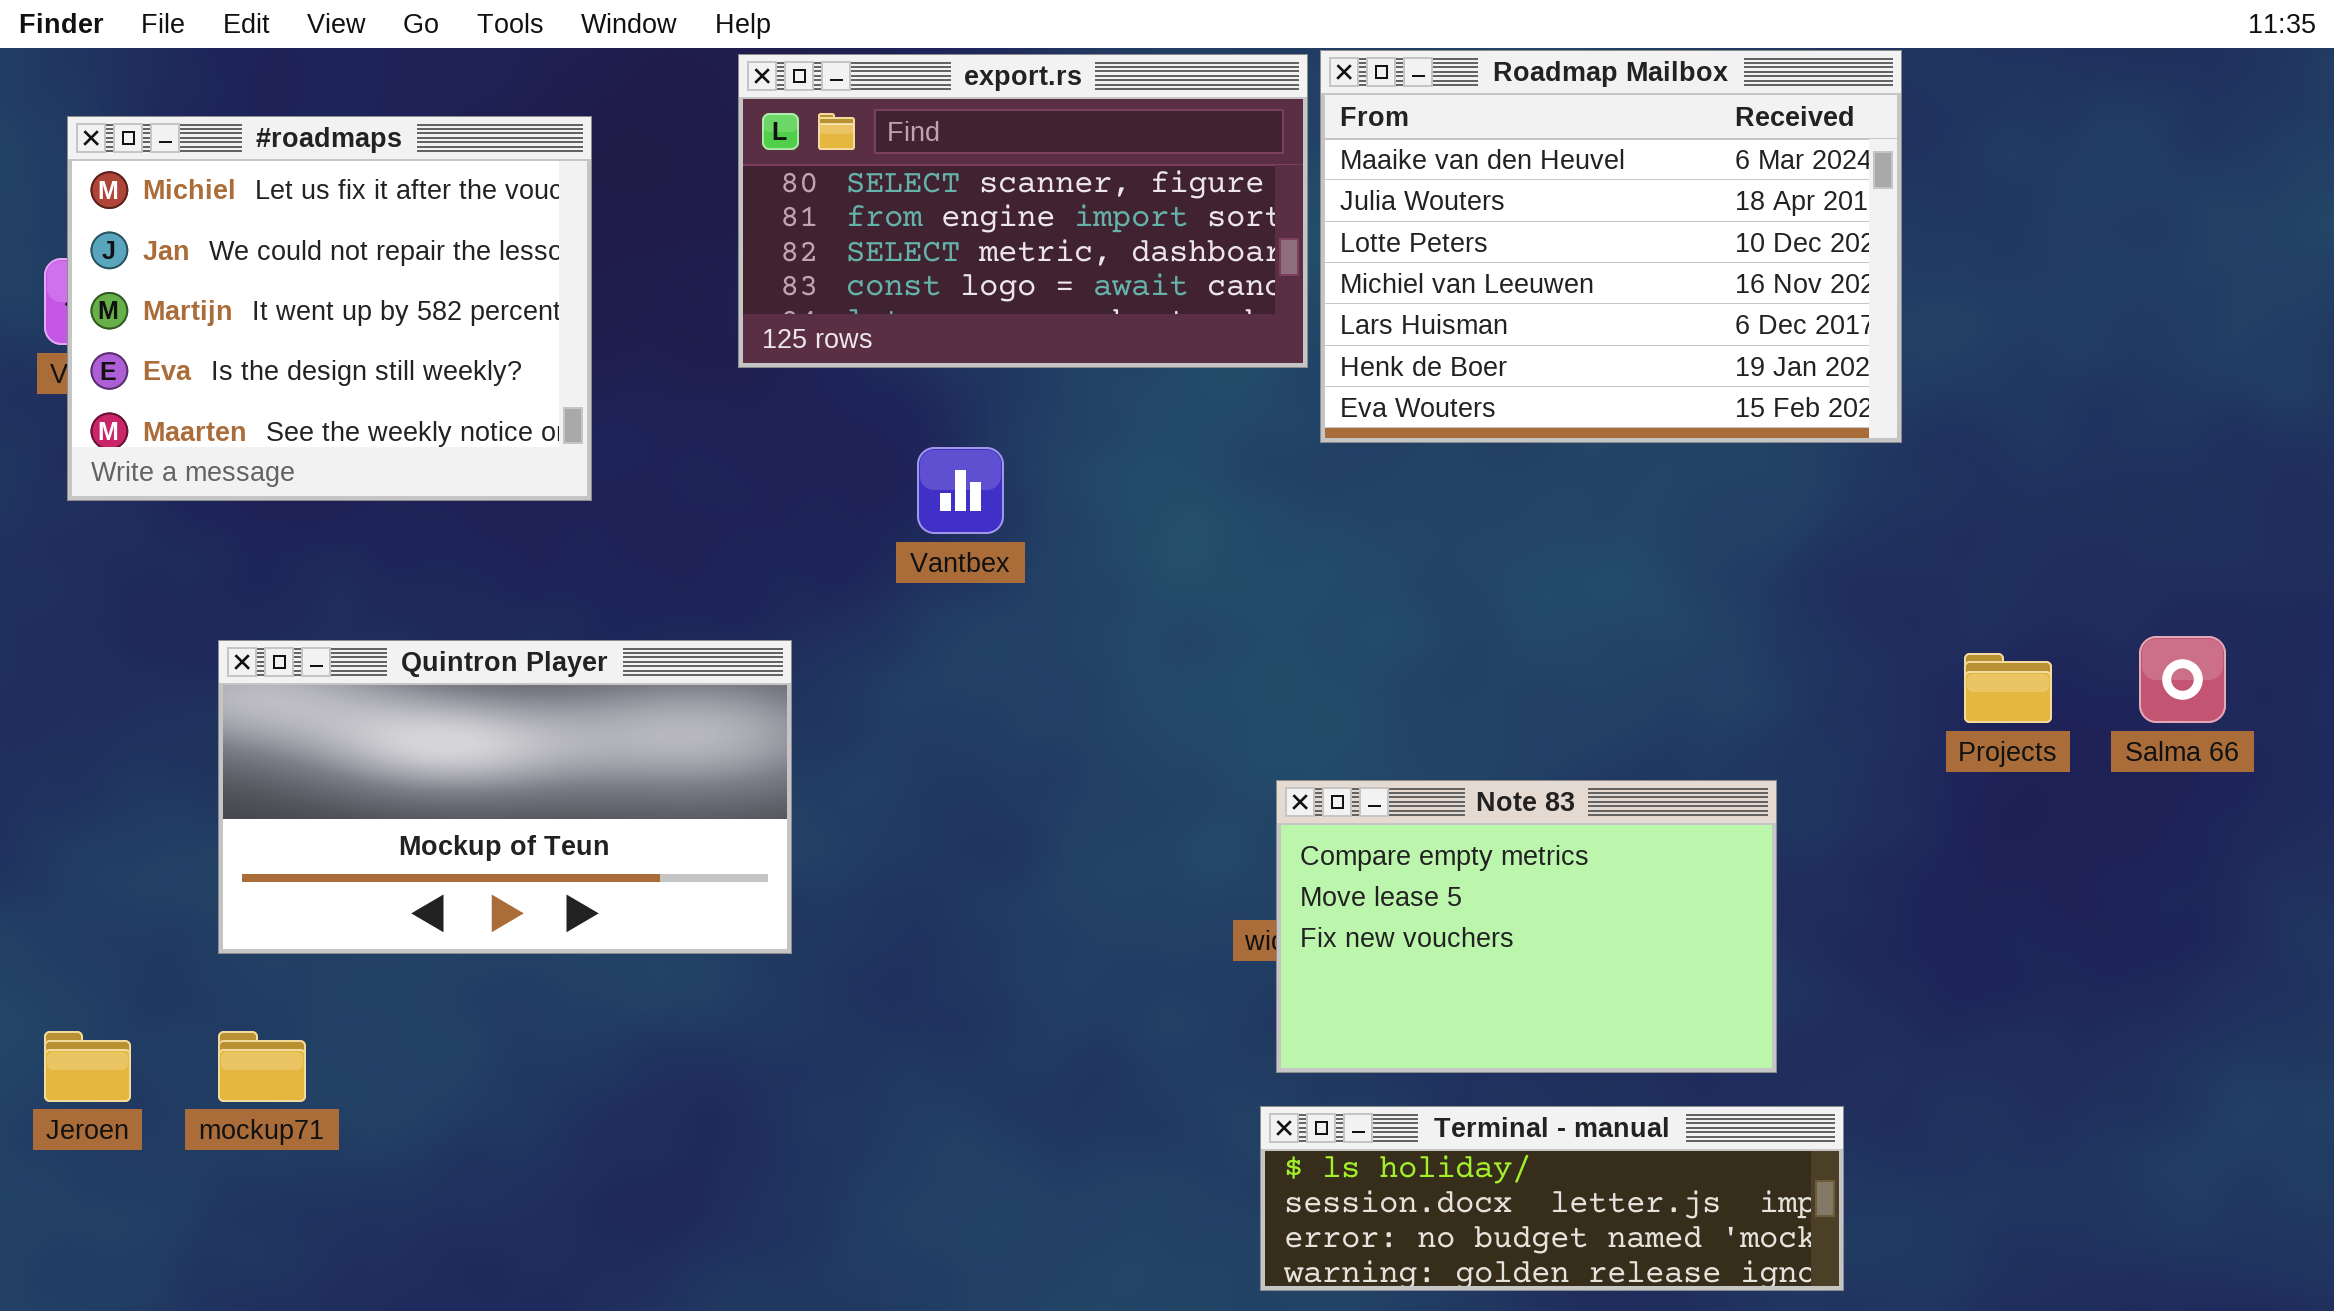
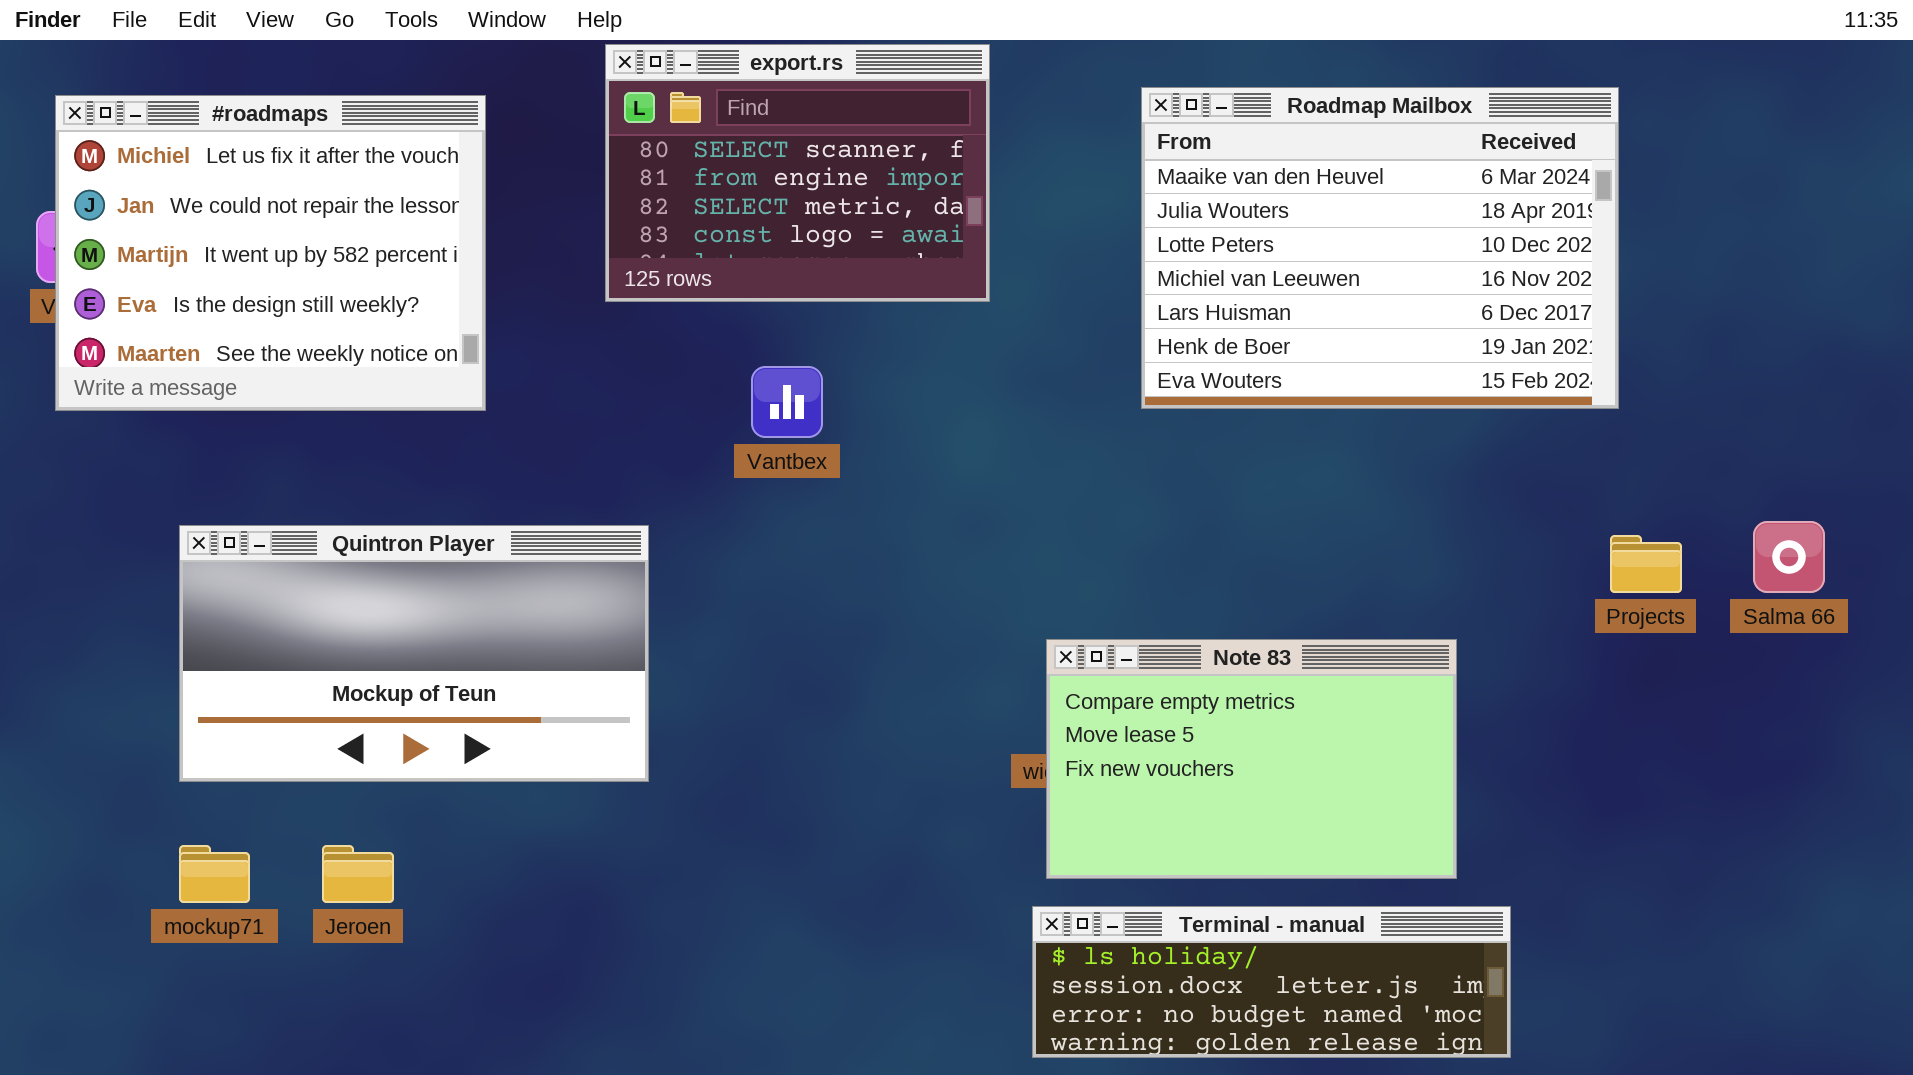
Roadmap Mailbox: [1320,50,1902,443] -> [1141,87,1619,409], moved
export.rs: [738,54,1308,368] -> [605,44,990,302], resized
Jeroen: [44,1031,131,1102] -> [322,845,394,903], moved

